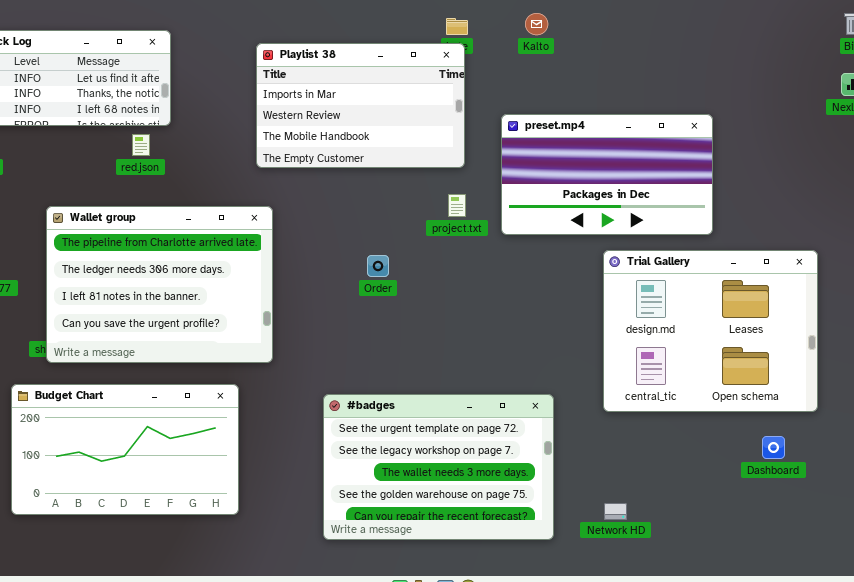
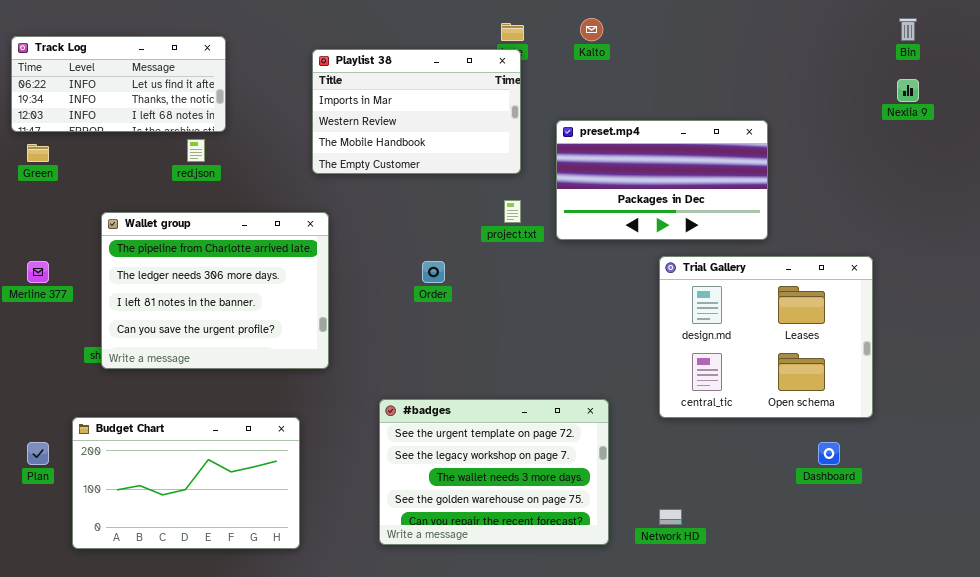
Budget Chart: [11,384,239,515] -> [72,417,300,549], moved

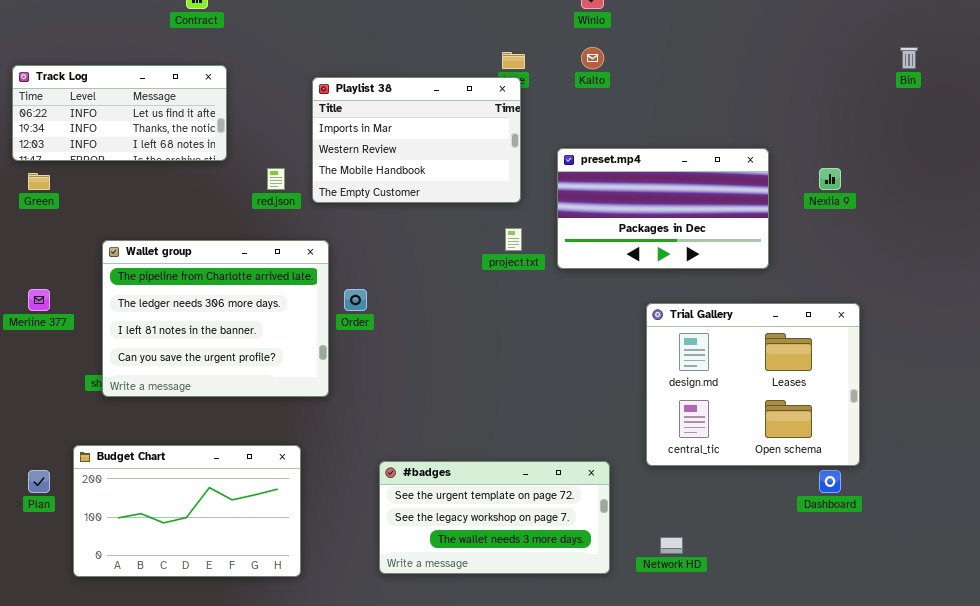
Nexlia 9: [897,79,919,102] -> [819,168,841,190], moved
red.json: [187,139,205,162] -> [267,168,285,190], moved
Trial Gallery: [659,256,873,418] -> [646,303,860,466], moved
Order: [422,261,445,283] -> [344,289,367,311], moved
#badges: [379,399,609,545] -> [379,461,610,574], resized

